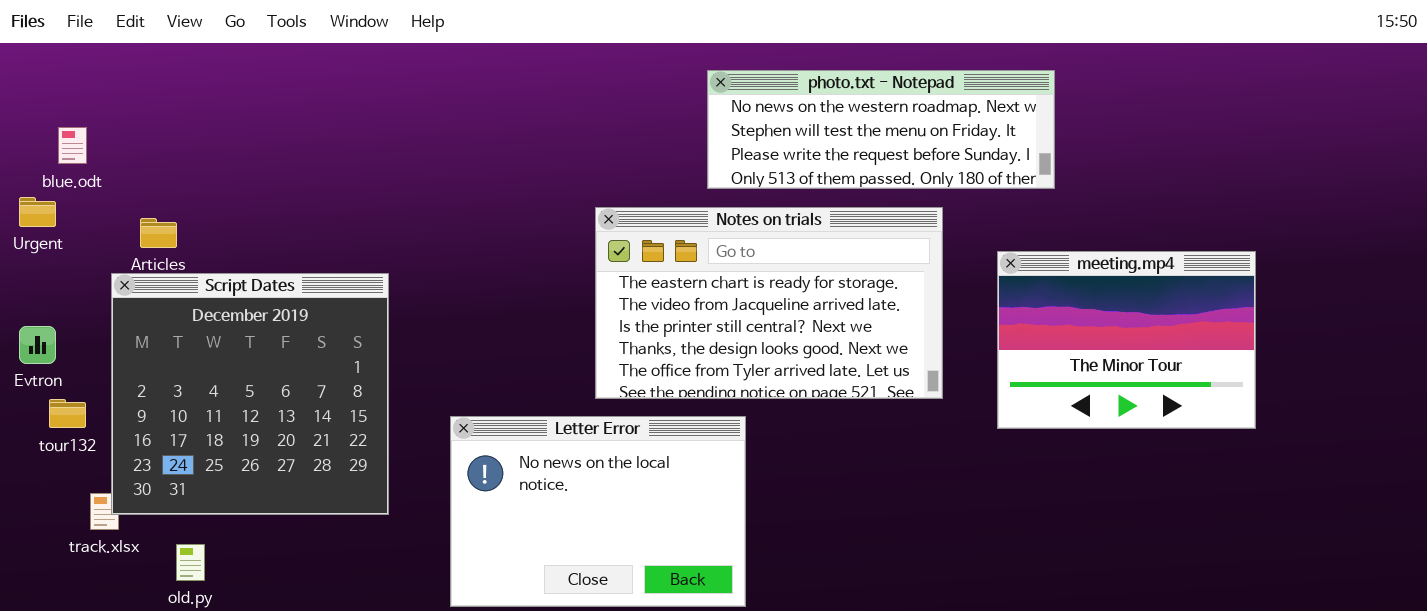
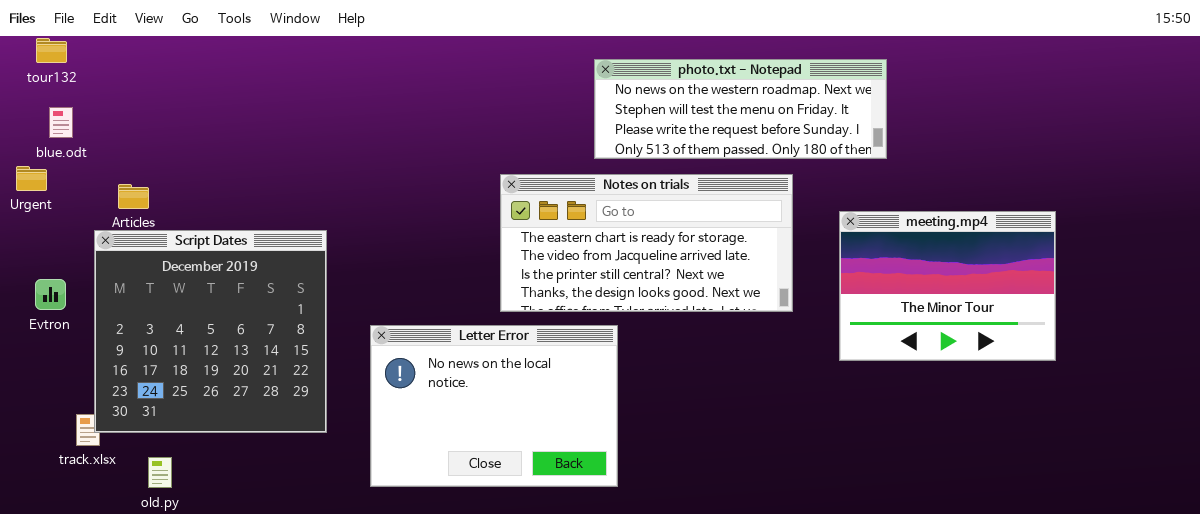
Notes on trials: [595,207,943,399] -> [500,174,793,312], resized
Evtron: [19,326,56,364] -> [35,279,66,310], moved
tour132: [49,399,86,428] -> [36,38,67,63], moved
Letter Error: [450,416,746,607] -> [370,325,618,487], moved

